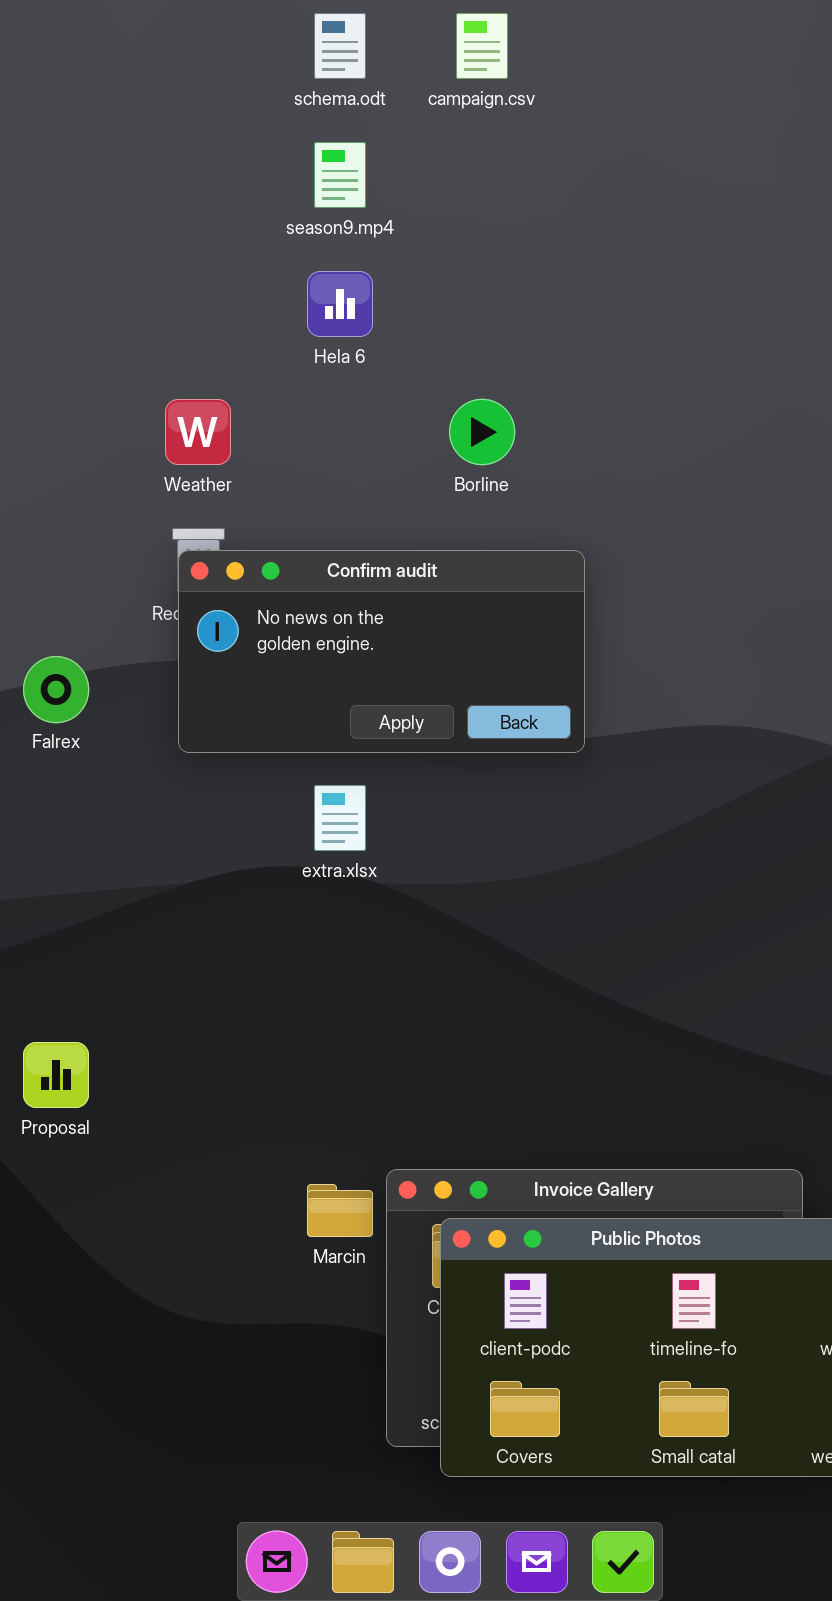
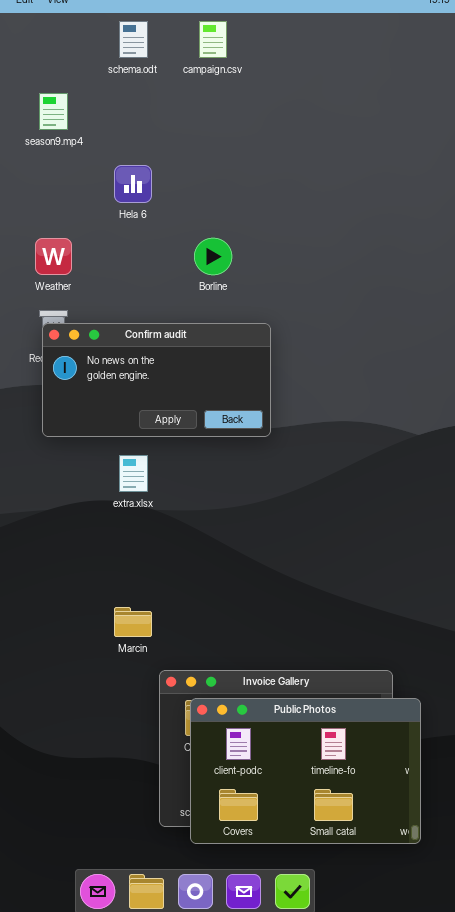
season9.mp4: [314,142,366,208] -> [39,93,68,130], moved
Marcin: [307,1184,373,1237] -> [114,607,152,637], moved

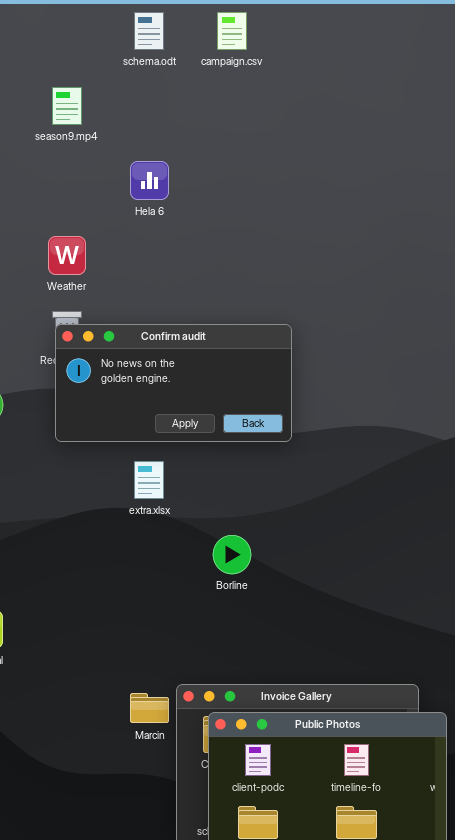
Borline: [194,238,232,275] -> [213,535,251,574], moved
Marcin: [114,607,152,637] -> [130,693,169,723], moved

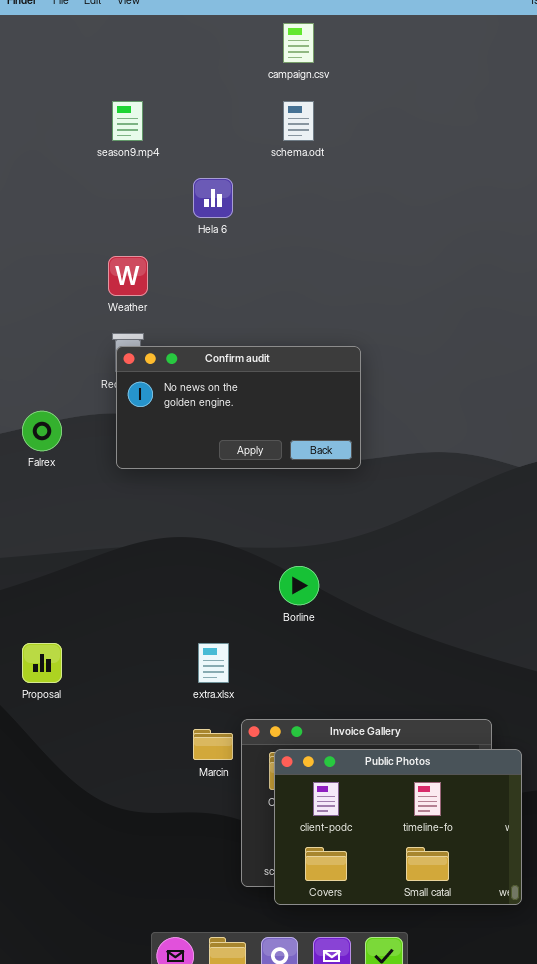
schema.odt: [134,12,164,50] -> [283,101,314,141], moved
extra.xlsx: [134,461,164,499] -> [198,643,229,683], moved

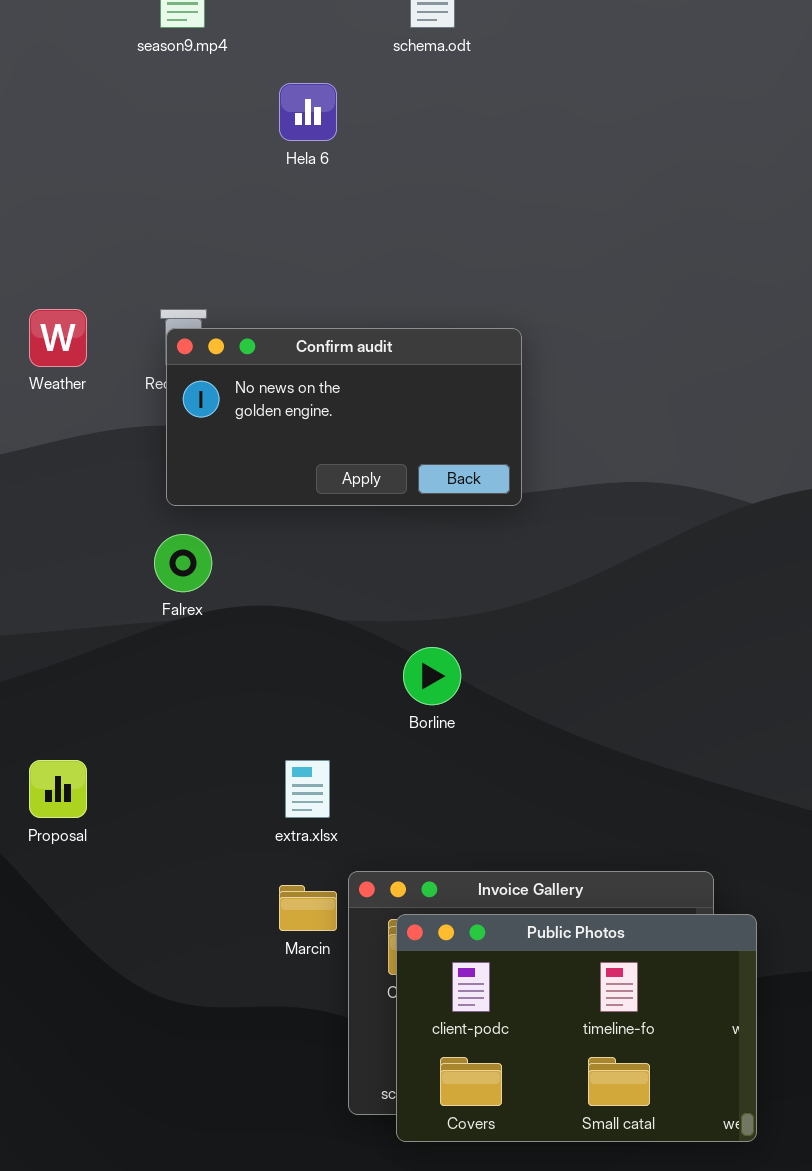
Weather: [108,256,148,296] -> [29,309,87,367], moved
Falrex: [22,411,62,451] -> [154,534,212,592], moved

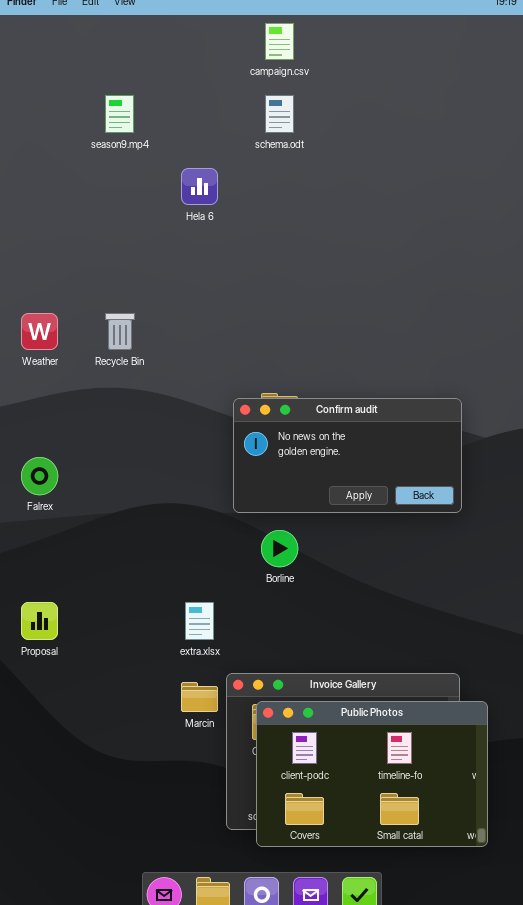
Confirm audit: [166,328,522,506] -> [233,398,462,513], moved
Falrex: [154,534,212,592] -> [21,457,58,495], moved

